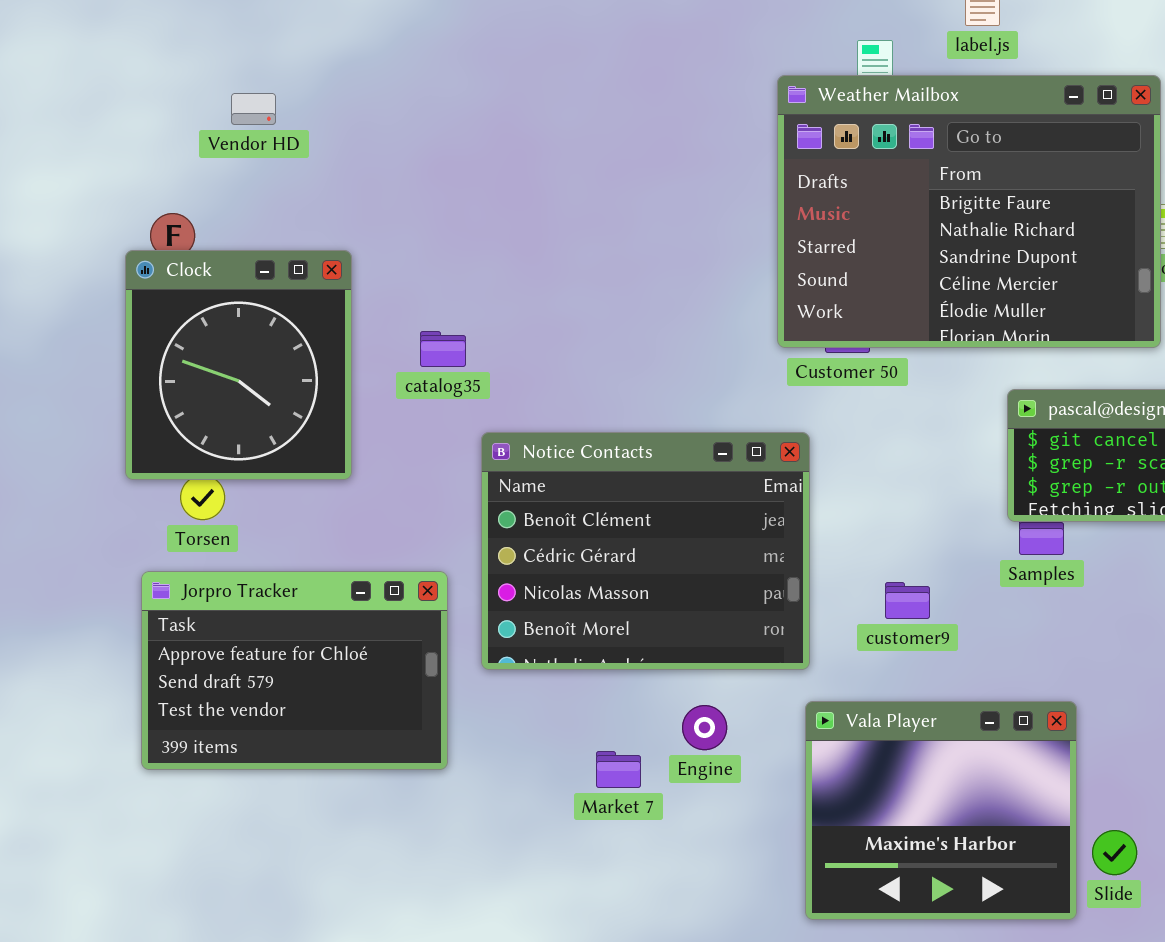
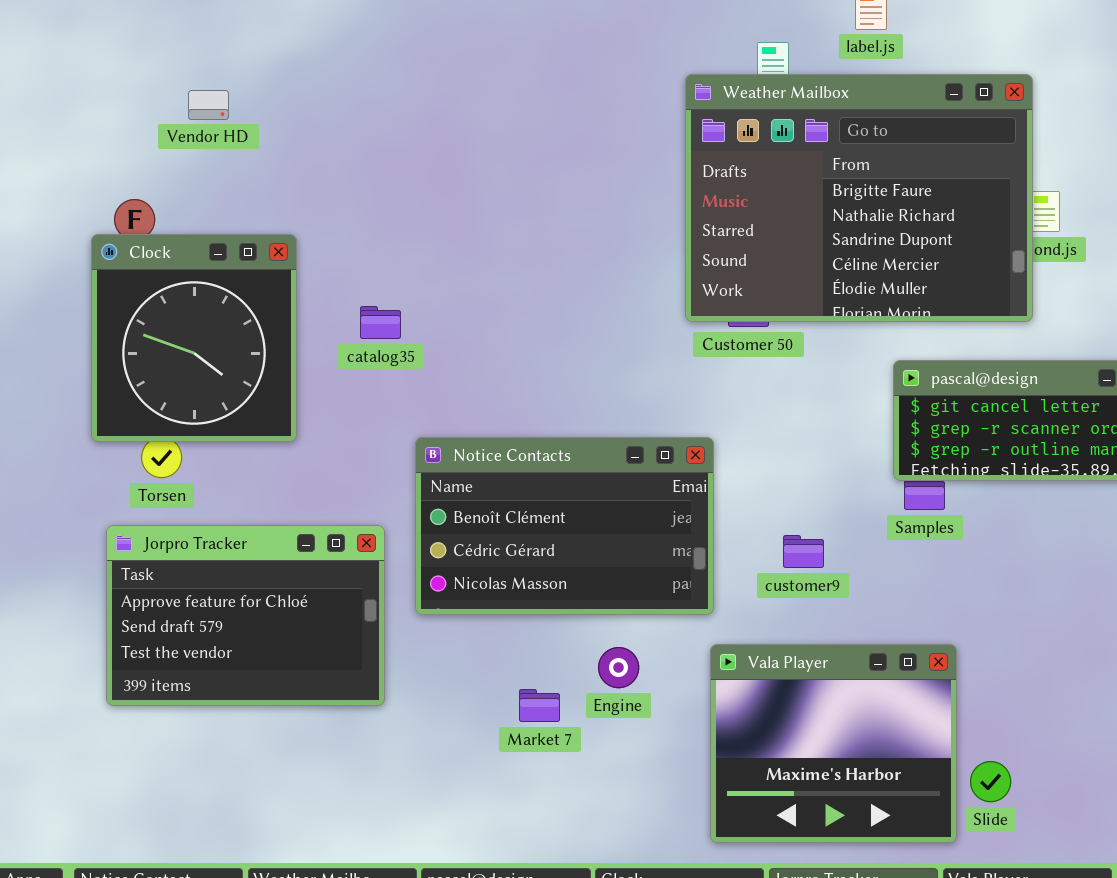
Notice Contacts: [481,432,810,670] -> [415,437,714,615], resized

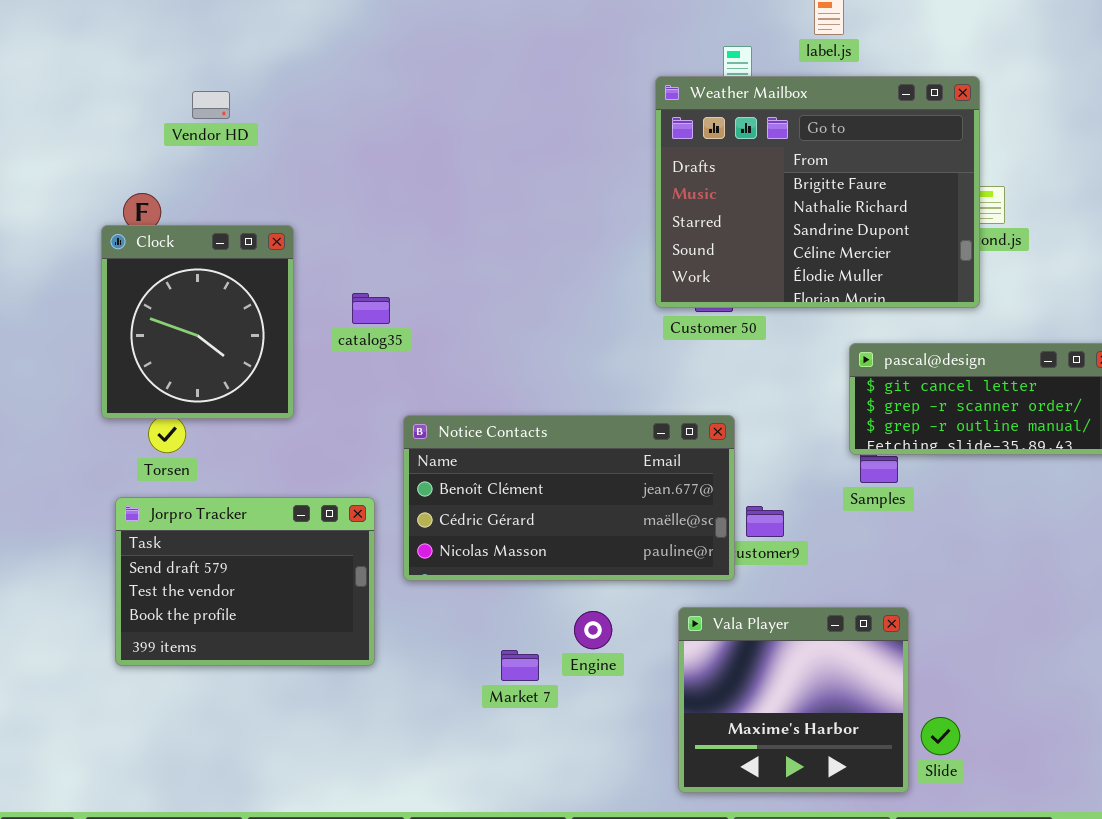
Notice Contacts: [415,437,714,615] -> [403,415,735,581], resized
Jorpro Tracker: [106,525,385,706] -> [115,497,375,666], scrolled down 1 row

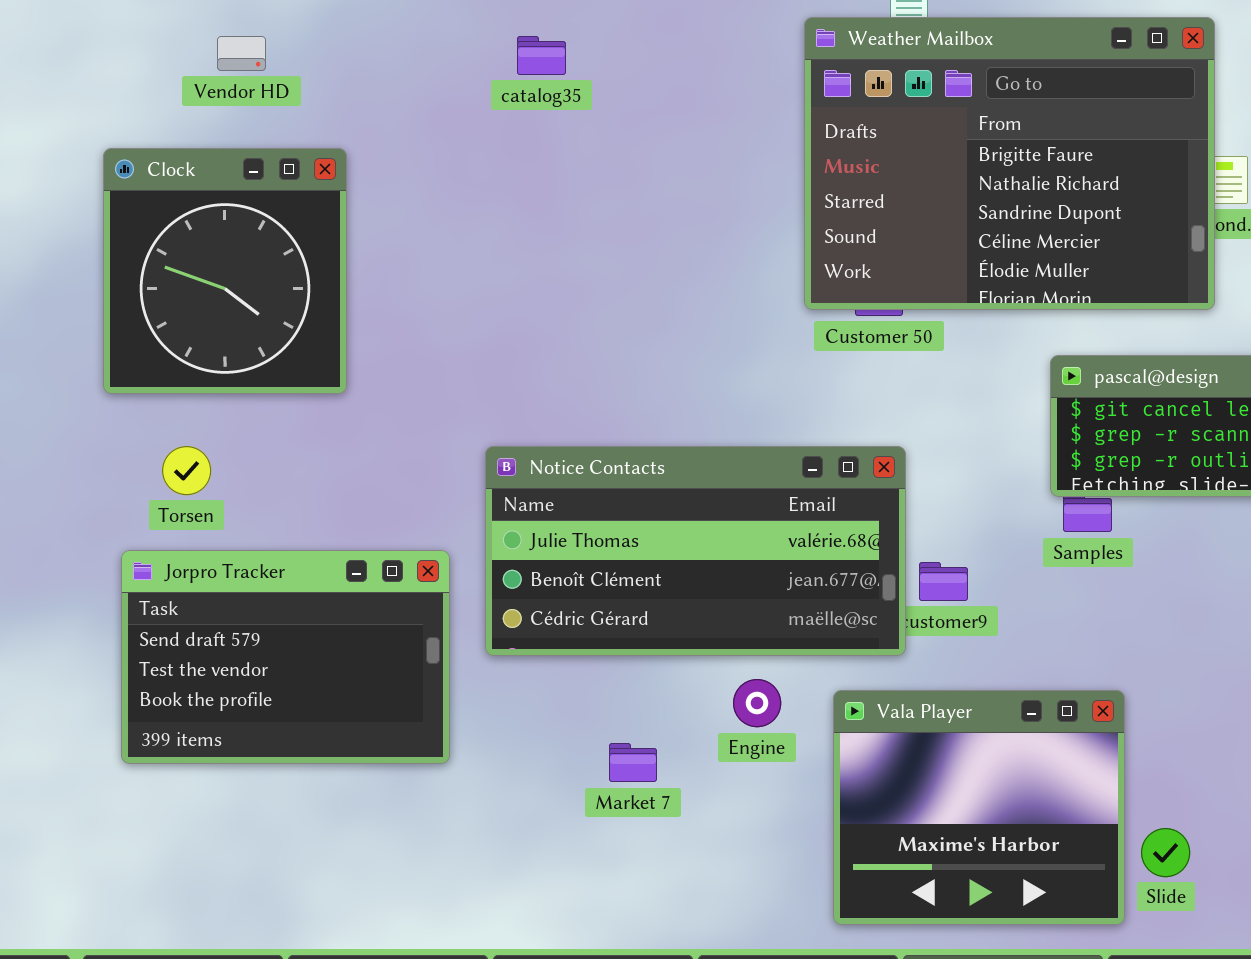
Clock: [101,225,294,419] -> [103,148,347,394], moved
catalog35: [352,293,390,324] -> [517,36,566,75], moved
Notice Contacts: [403,415,735,581] -> [485,446,906,656], scrolled up 1 row
Engine: [574,611,612,649] -> [733,679,781,727], moved

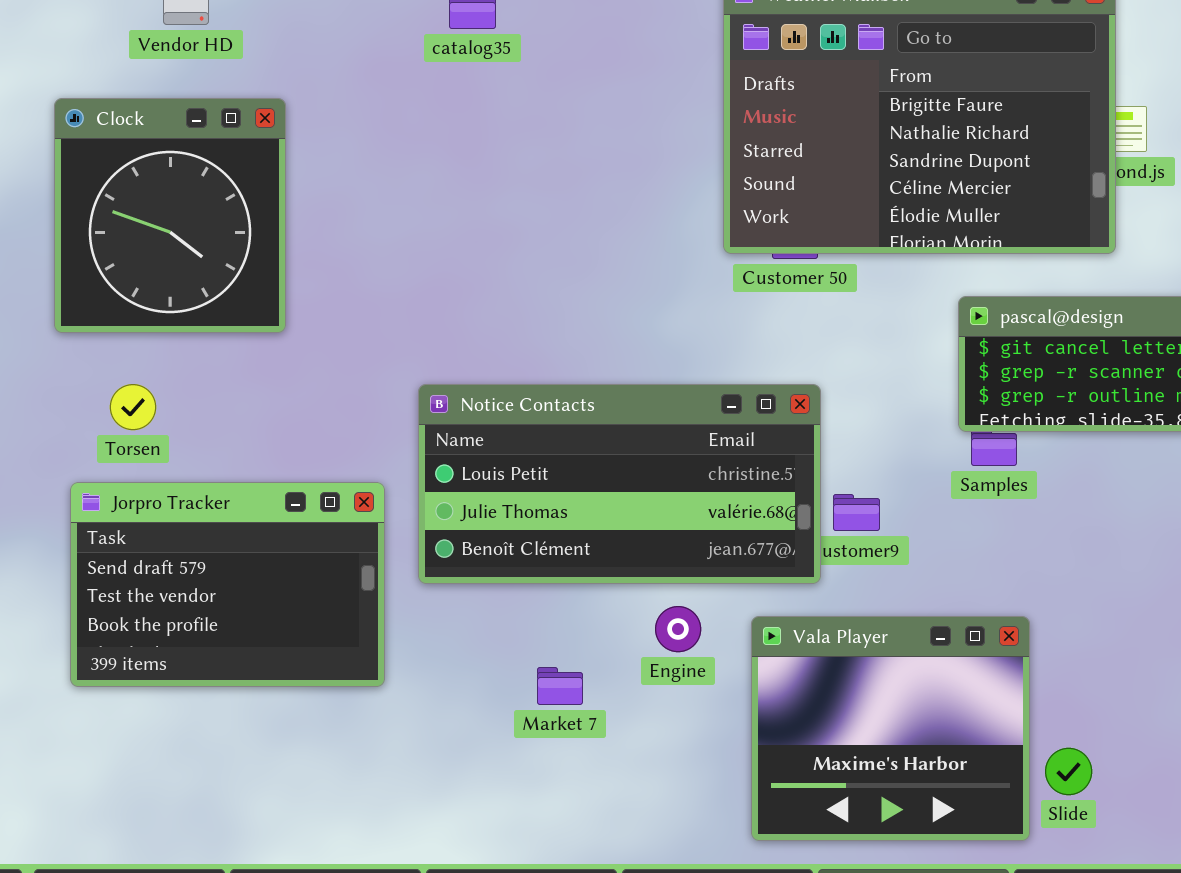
Notice Contacts: [485,446,906,656] -> [418,384,821,584], scrolled up 1 row

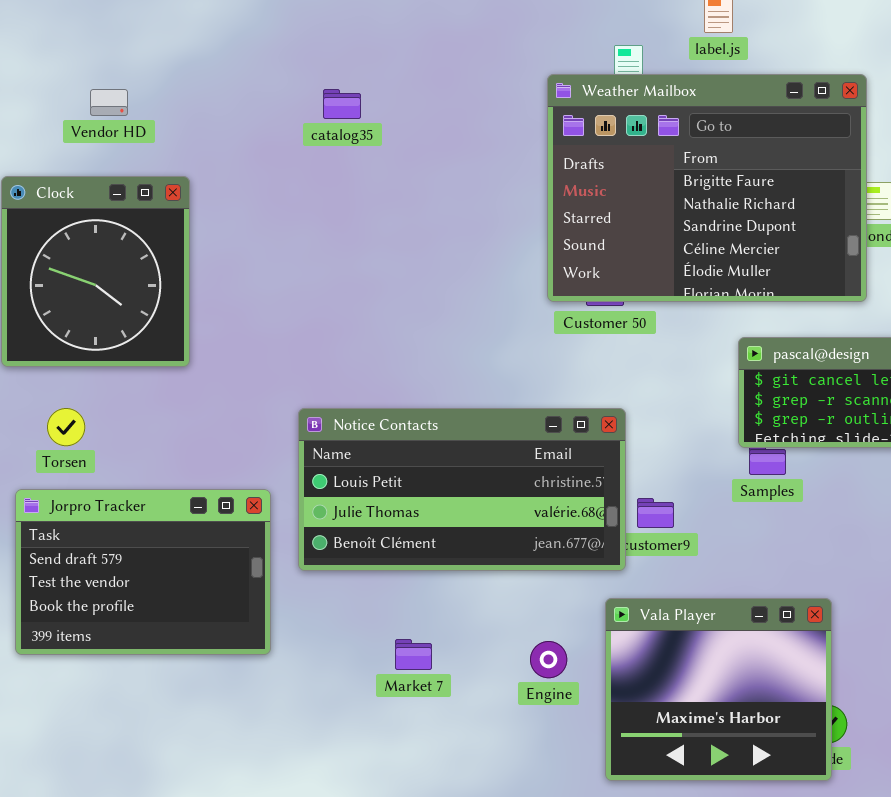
Engine: [655,606,701,652] -> [530,641,567,678], moved
Vala Player: [751,616,1030,841] -> [605,598,832,781], moved

